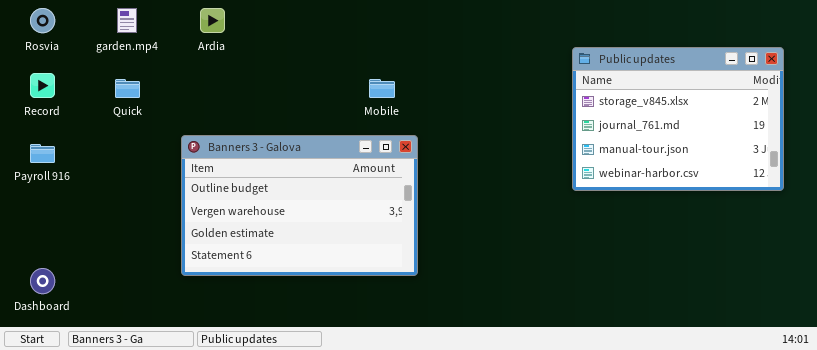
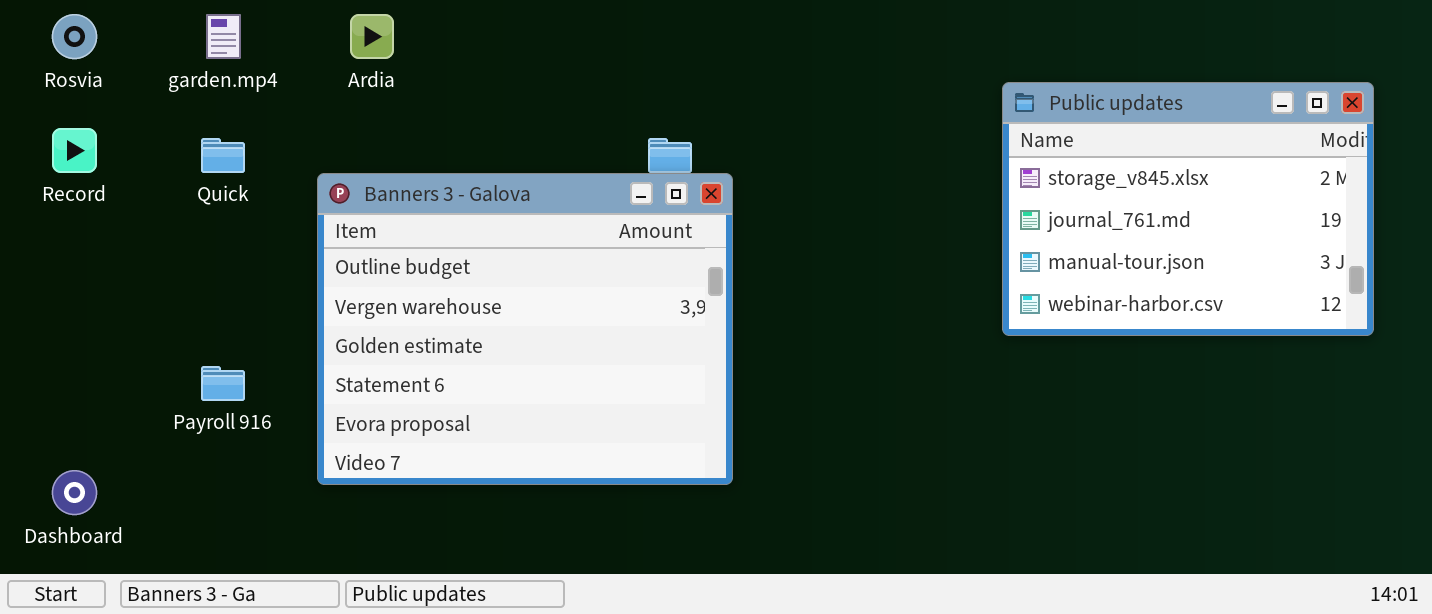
Banners 3 - Galova: [181,135,418,276] -> [317,173,733,485], resized
Payroll 916: [30,144,55,163] -> [201,366,245,401], moved

